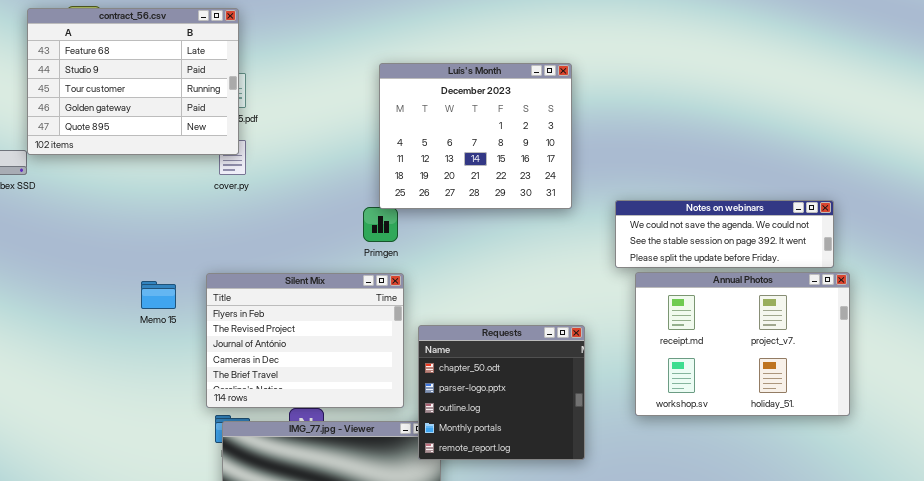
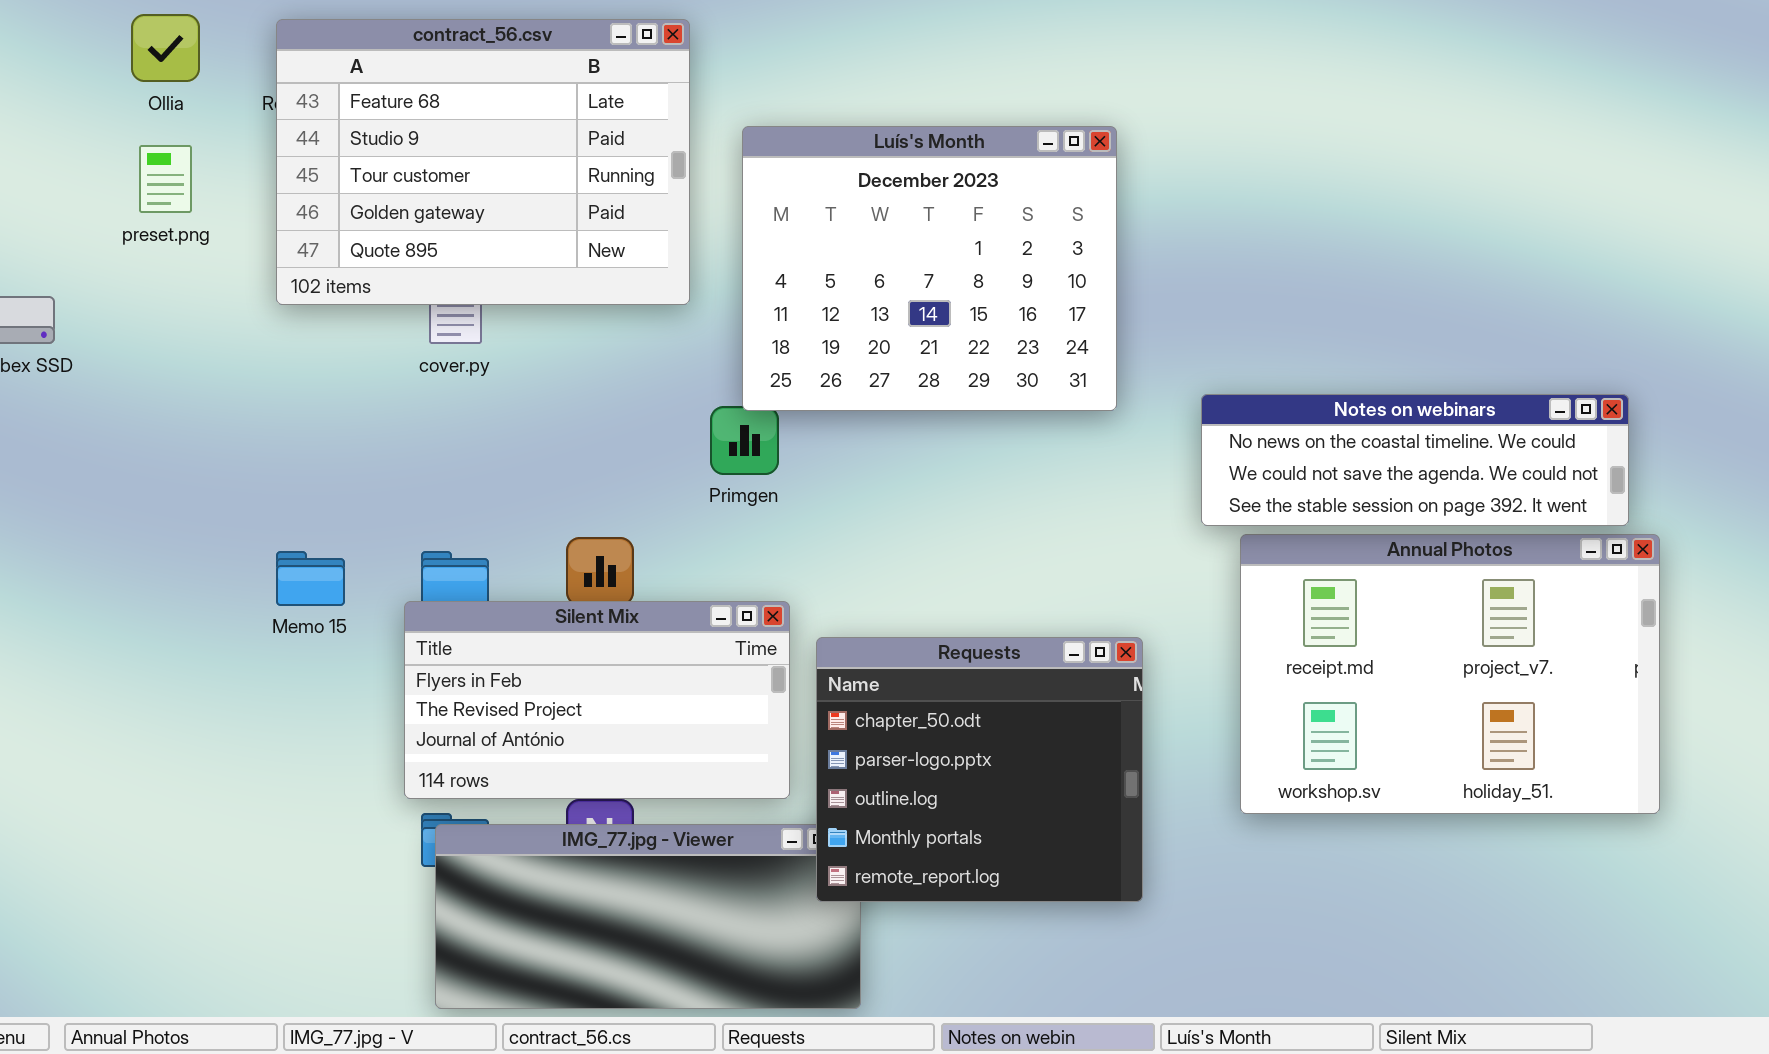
contract_56.csv: [27,8,239,155] -> [276,19,690,305], moved
Notes on webinars: [615,200,834,268] -> [1201,394,1629,526], scrolled up 1 row
Silent Mix: [206,273,404,408] -> [404,601,790,799], resized

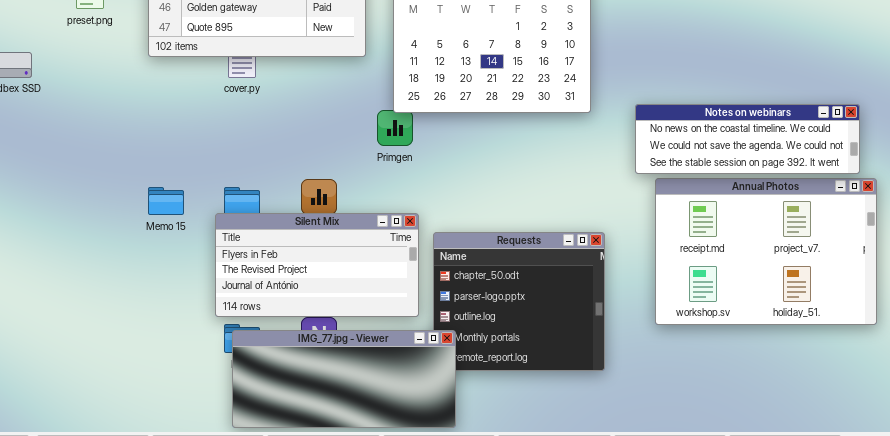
IMG_77.jpg - Viewer: [435,824,861,1009] -> [232,330,456,428], raised

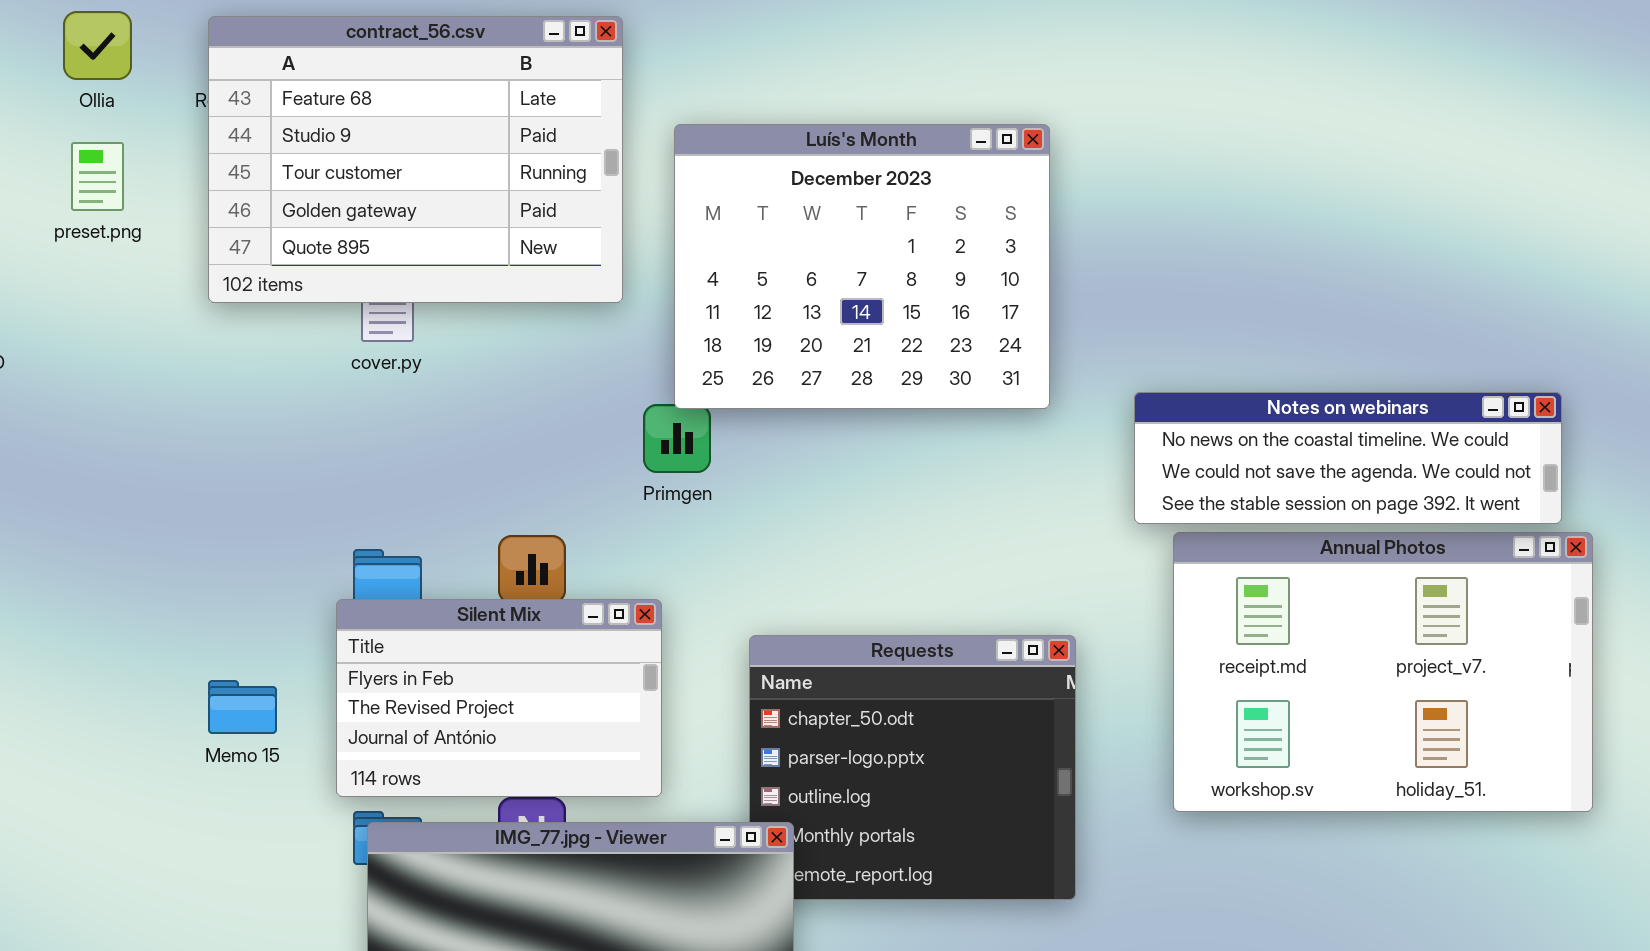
Memo 15: [148,187,184,215] -> [208,680,277,734], moved
Silent Mix: [215,213,419,317] -> [336,599,662,797], resized

